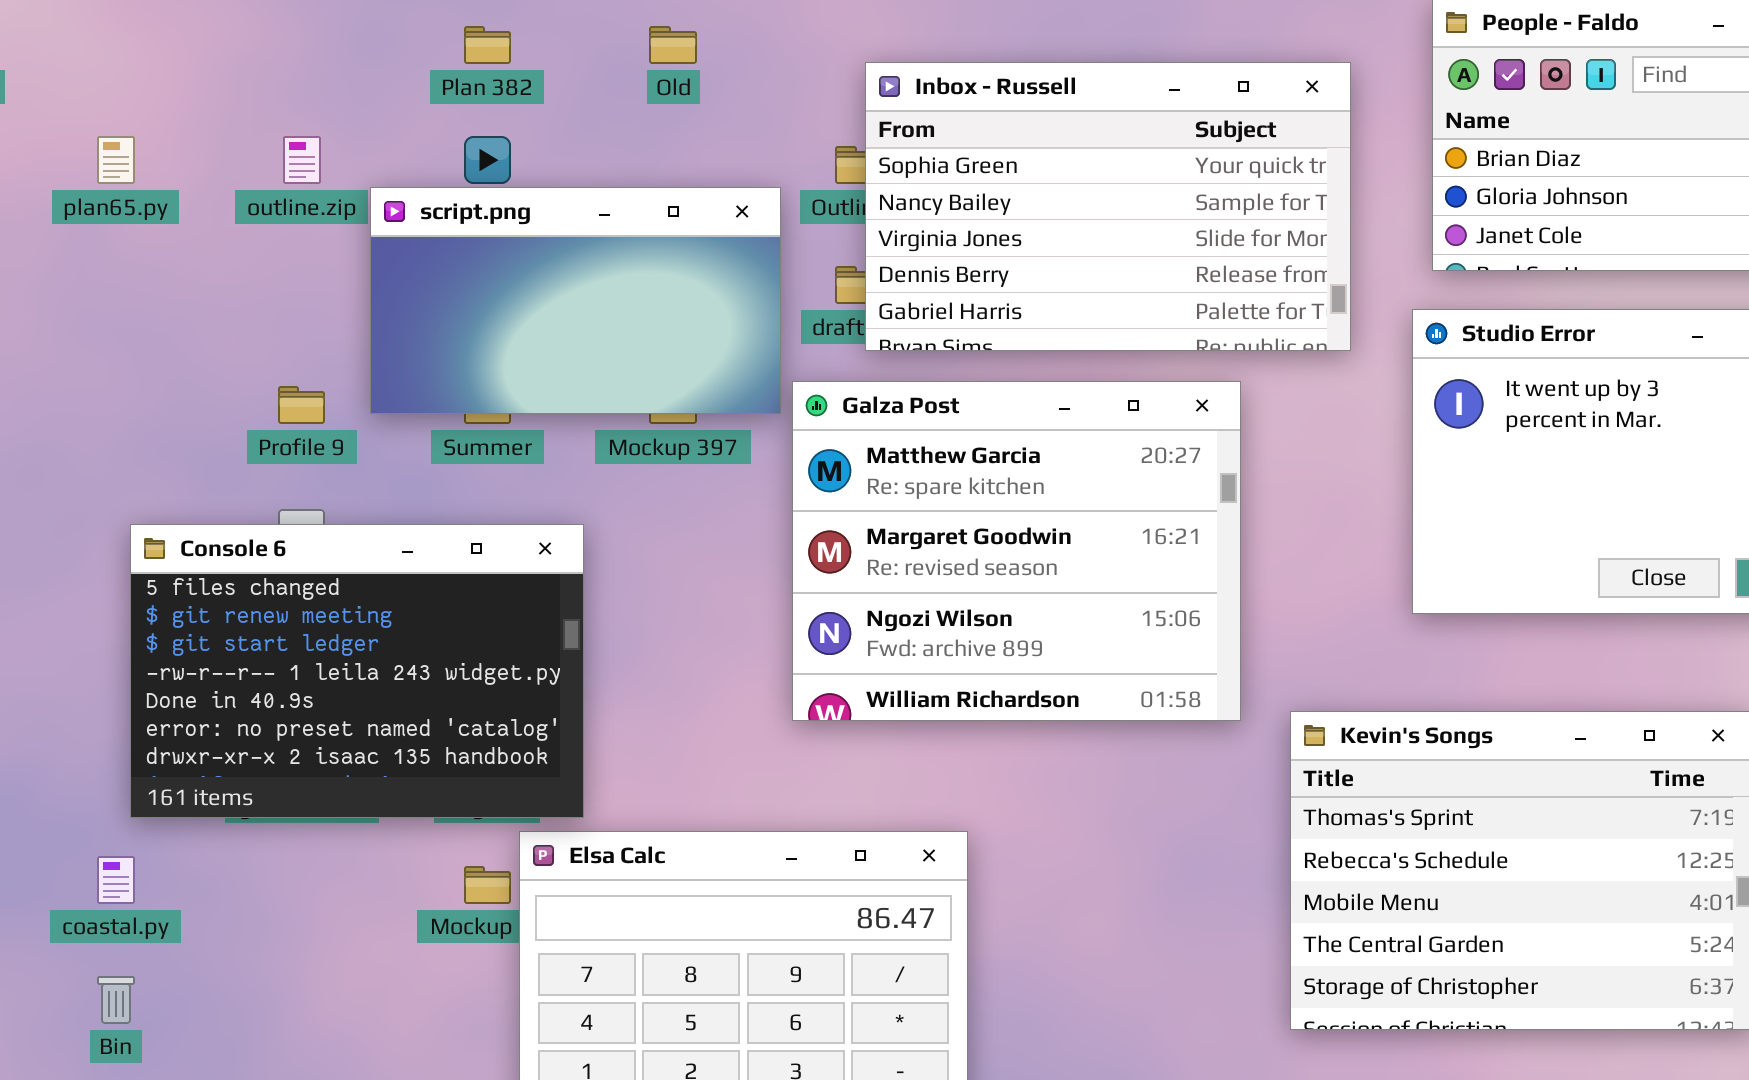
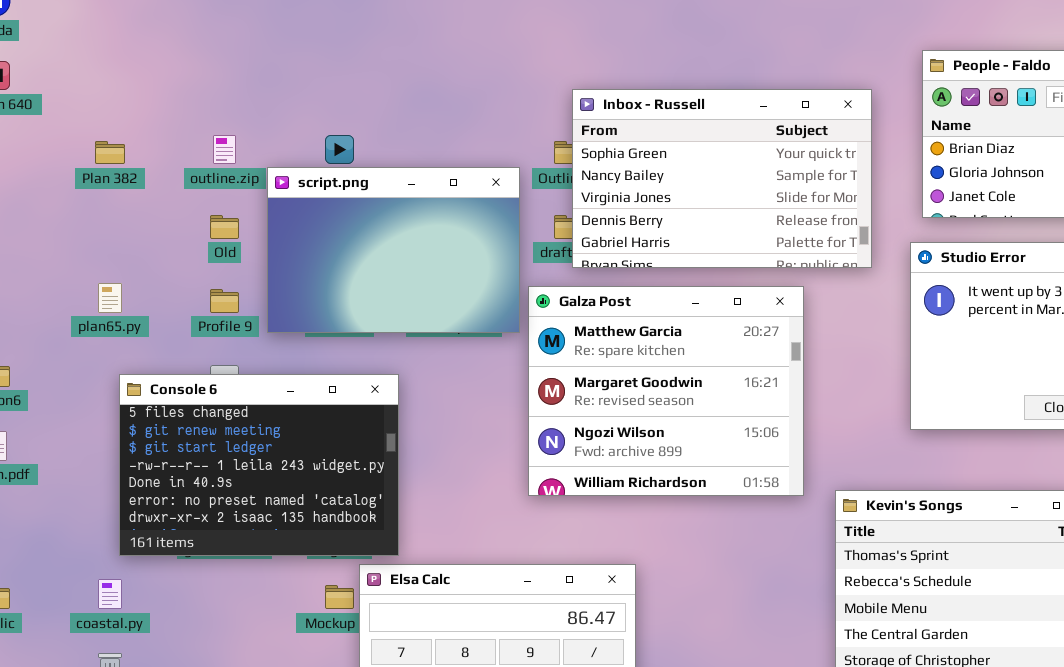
Plan 382: [464,26,511,64] -> [95,141,125,164], moved
Old: [649,26,697,64] -> [210,215,239,239], moved
plan65.py: [97,136,135,184] -> [98,283,122,313], moved
script.png: [370,187,781,414] -> [267,167,520,333], resized

